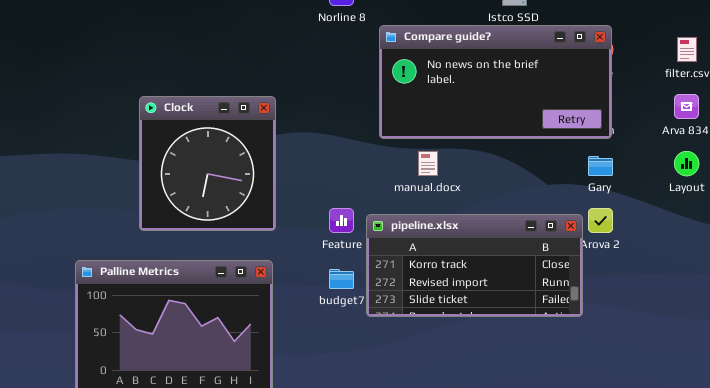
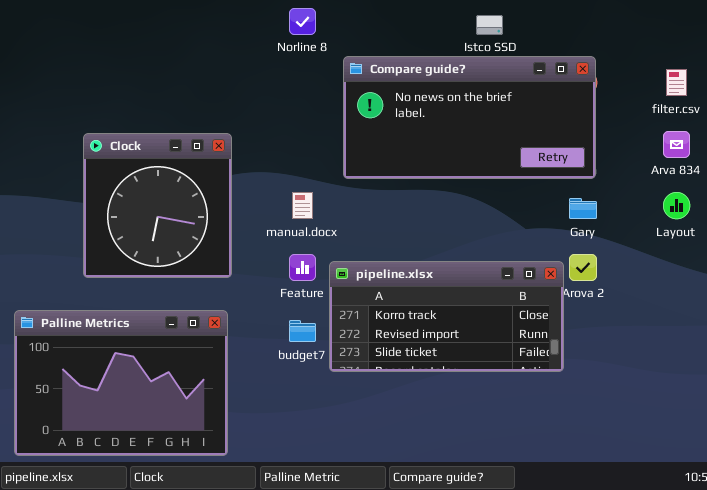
manual.docx: [418,151,438,176] -> [292,192,313,219], moved

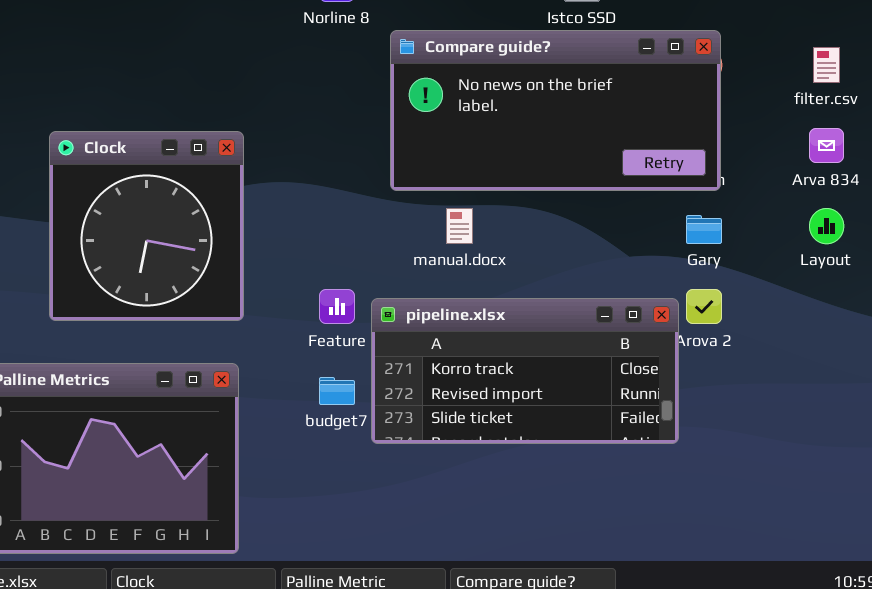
manual.docx: [292,192,313,219] -> [446,208,473,244], moved

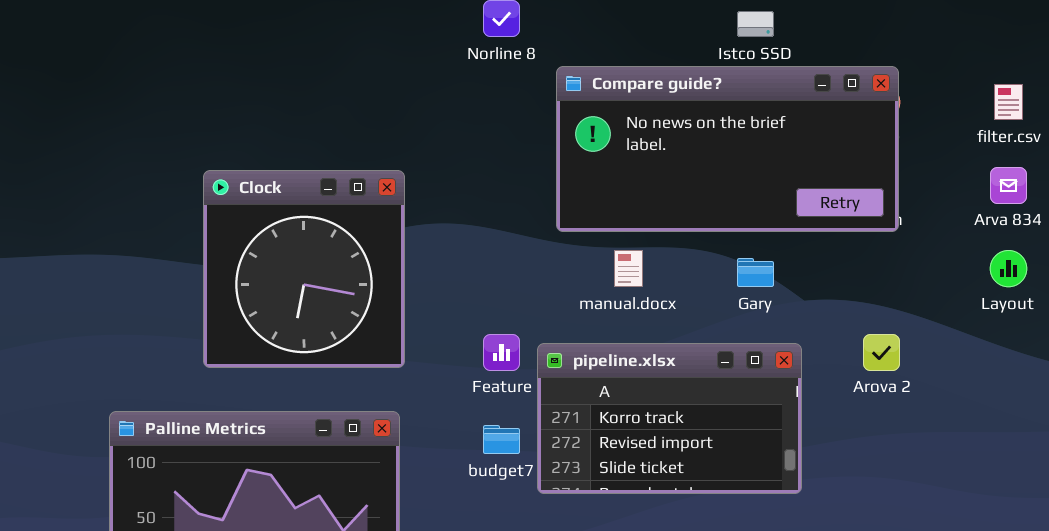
Gary: [686,215,722,244] -> [737,258,774,287], moved
pipeline.xlsx: [371,298,679,444] -> [537,343,802,494], resized

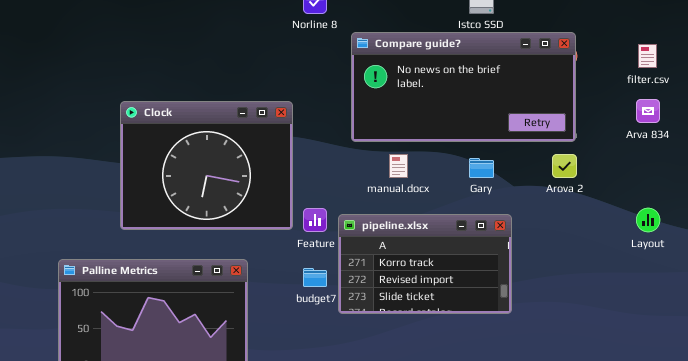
Clock: [203,170,405,368] -> [120,101,293,230], resized
Layout: [990,250,1027,287] -> [636,208,660,232], moved
Arova 2: [863,334,900,371] -> [552,154,577,178], moved

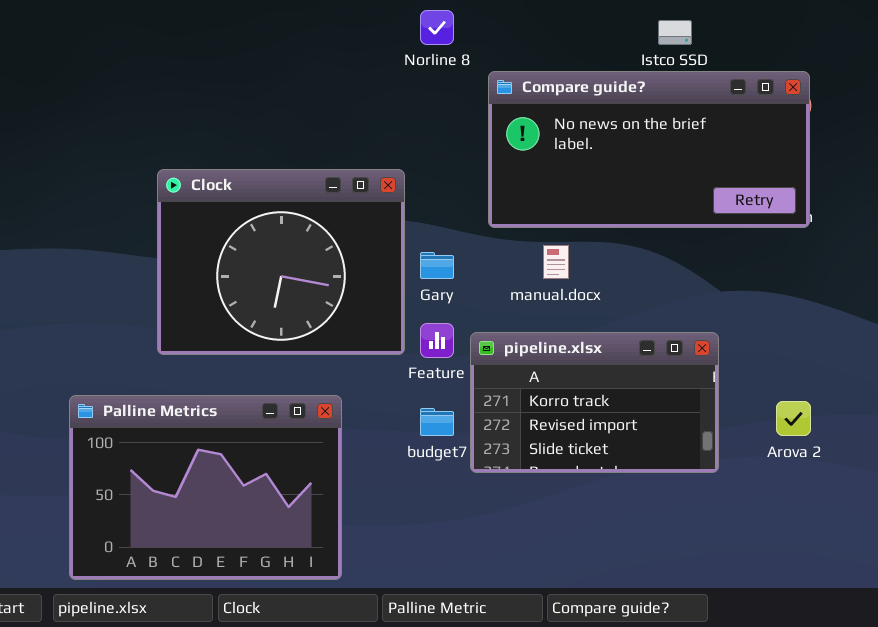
Arova 2: [552,154,577,178] -> [776,401,811,436], moved
Gary: [469,158,494,178] -> [420,252,454,279], moved

